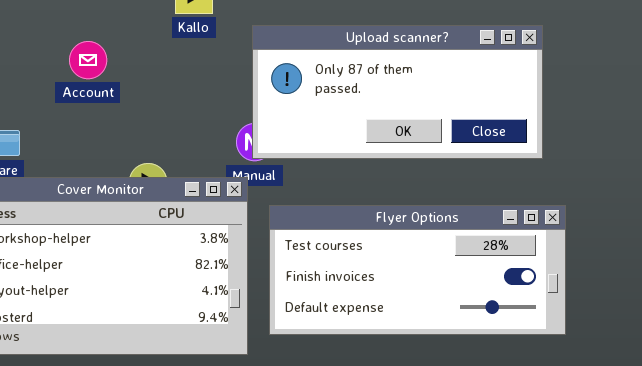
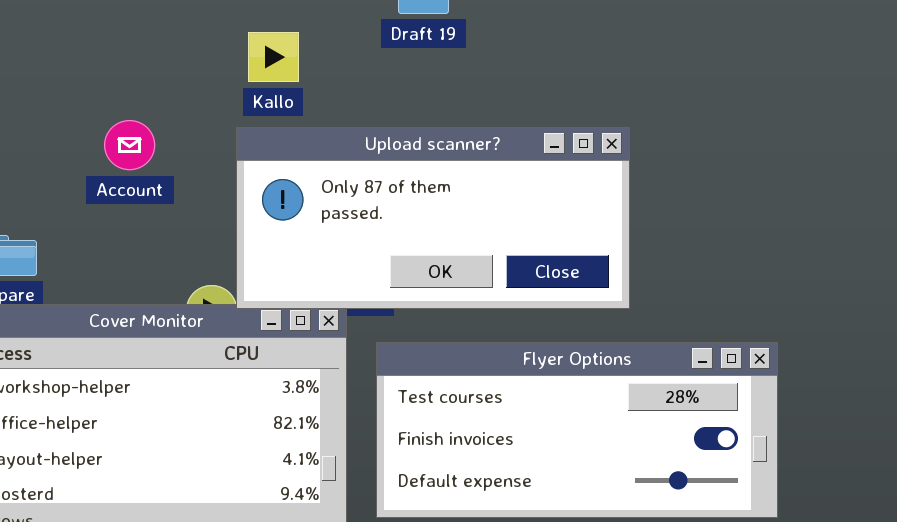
Upload scanner?: [252,25,543,159] -> [236,127,630,309], moved

